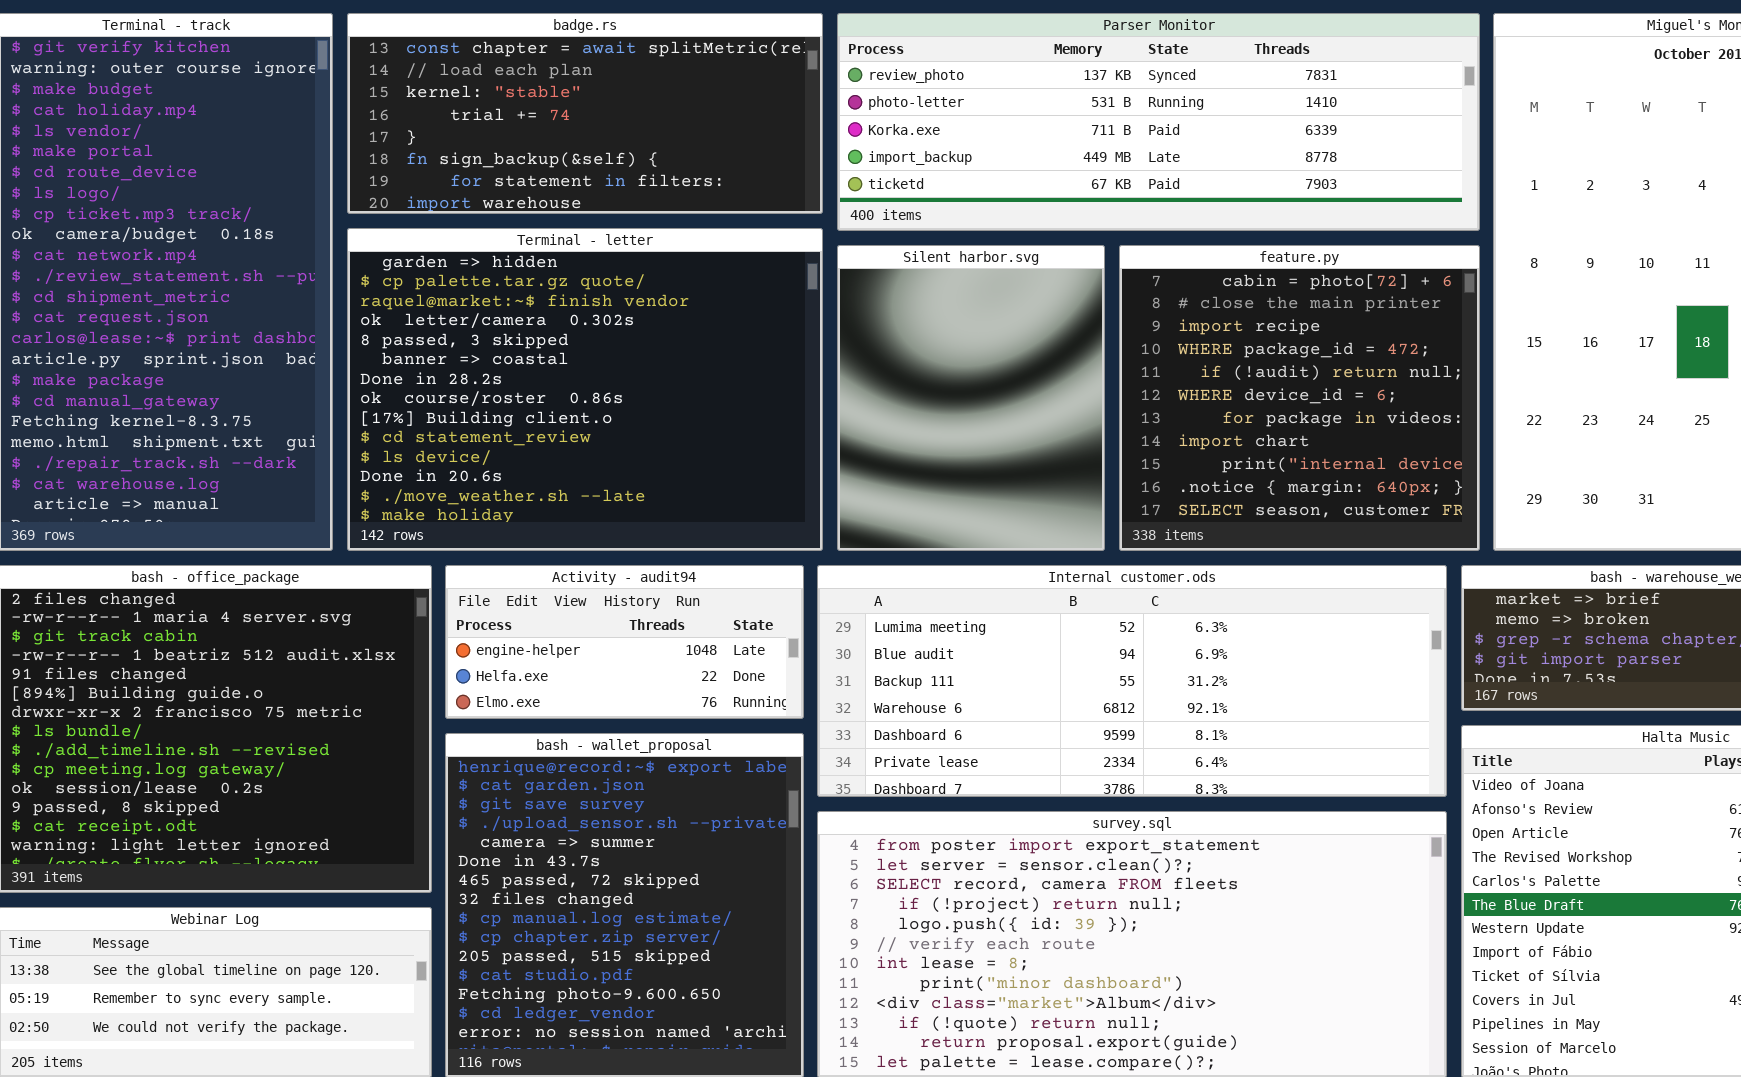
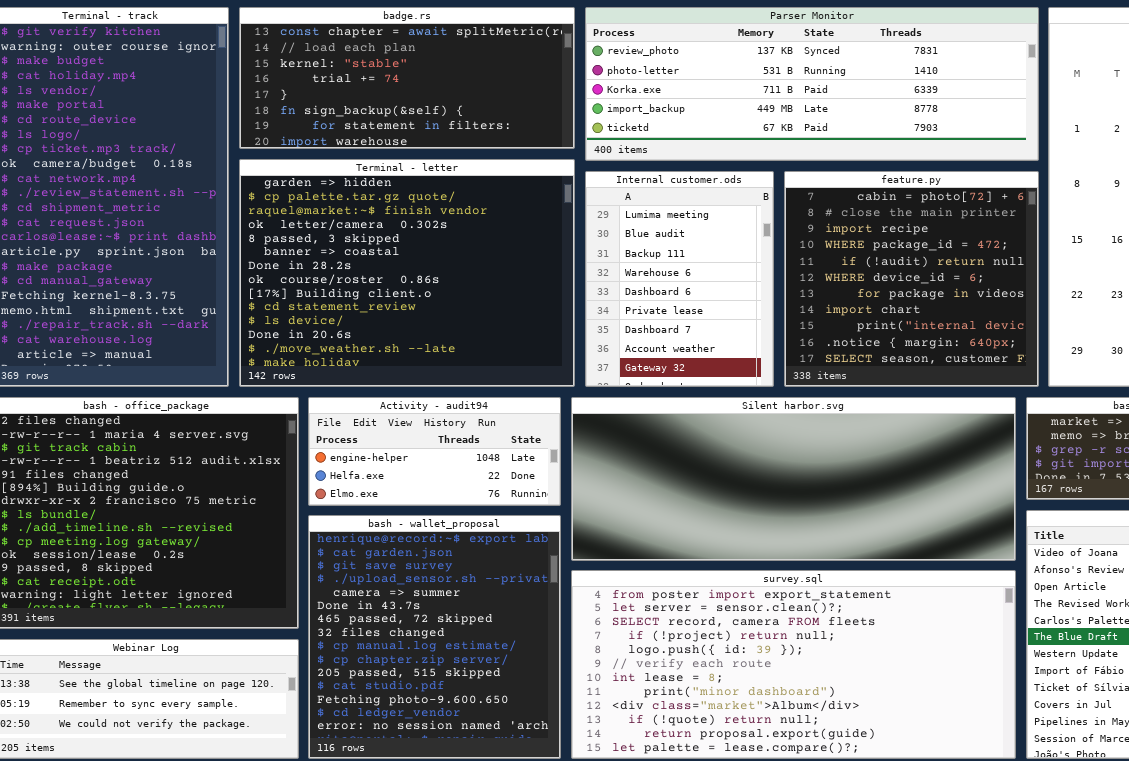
Silent harbor.svg: [837,245,1105,551] -> [571,397,1016,561], moved, resized
Internal customer.ods: [817,565,1447,797] -> [585,171,774,387], moved, resized

